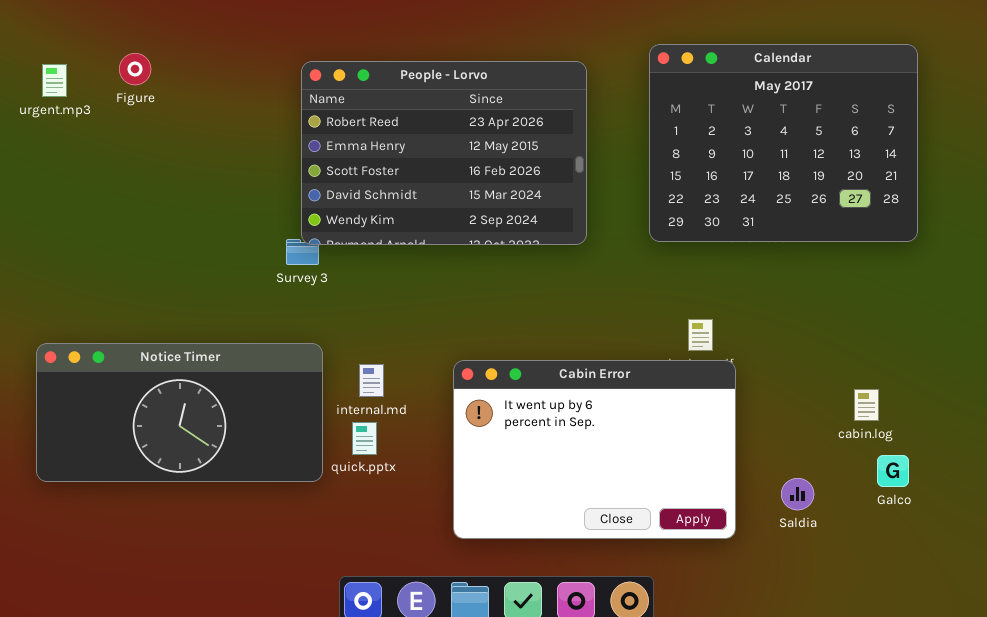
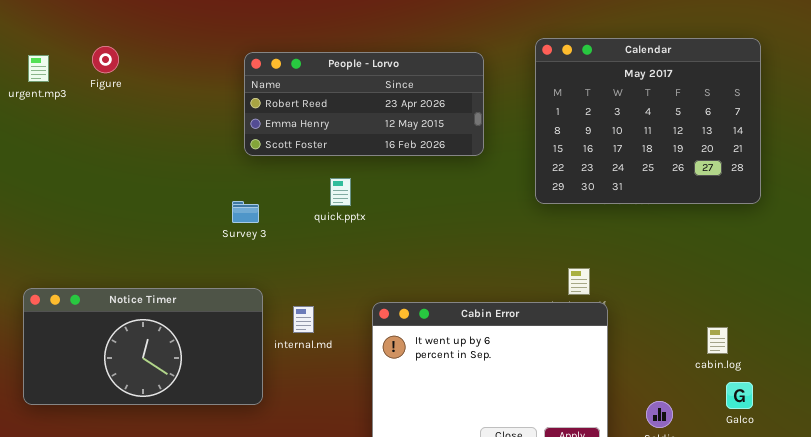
People - Lorvo: [301,61,587,245] -> [244,52,484,156], resized
quick.pptx: [352,422,377,455] -> [330,178,351,206], moved

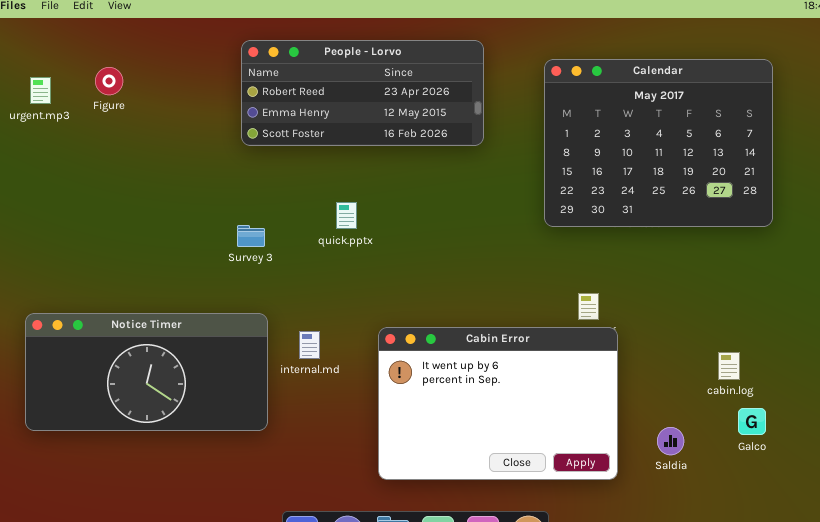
People - Lorvo: [244,52,484,156] -> [241,40,484,146], moved

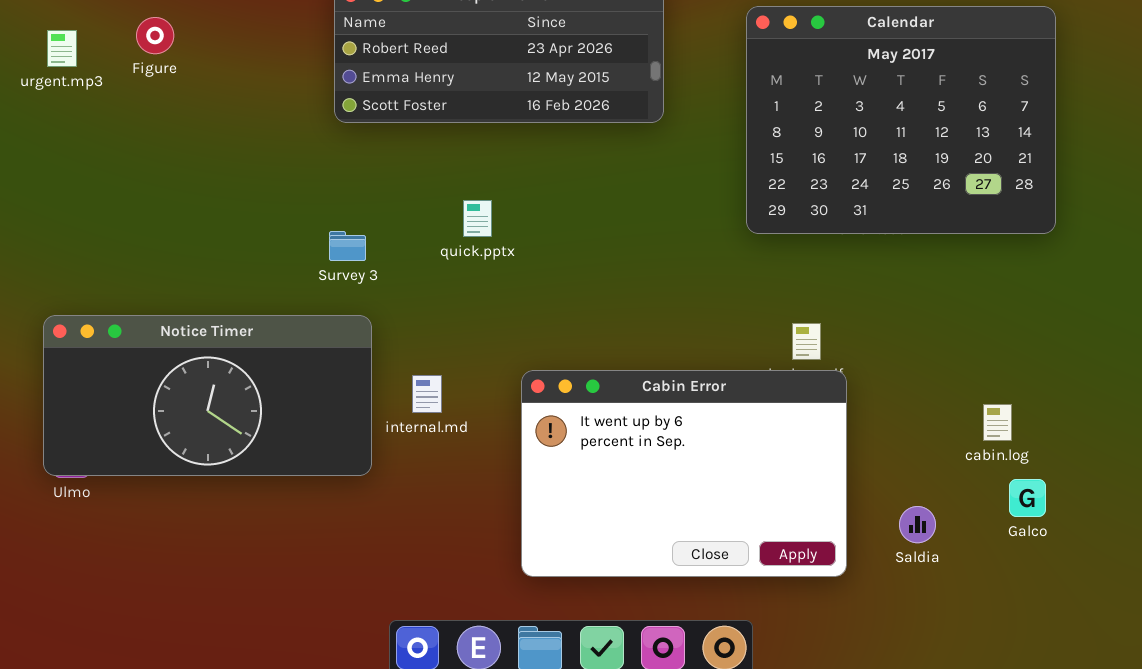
Notice Timer: [25,313,268,431] -> [43,315,372,476], moved

